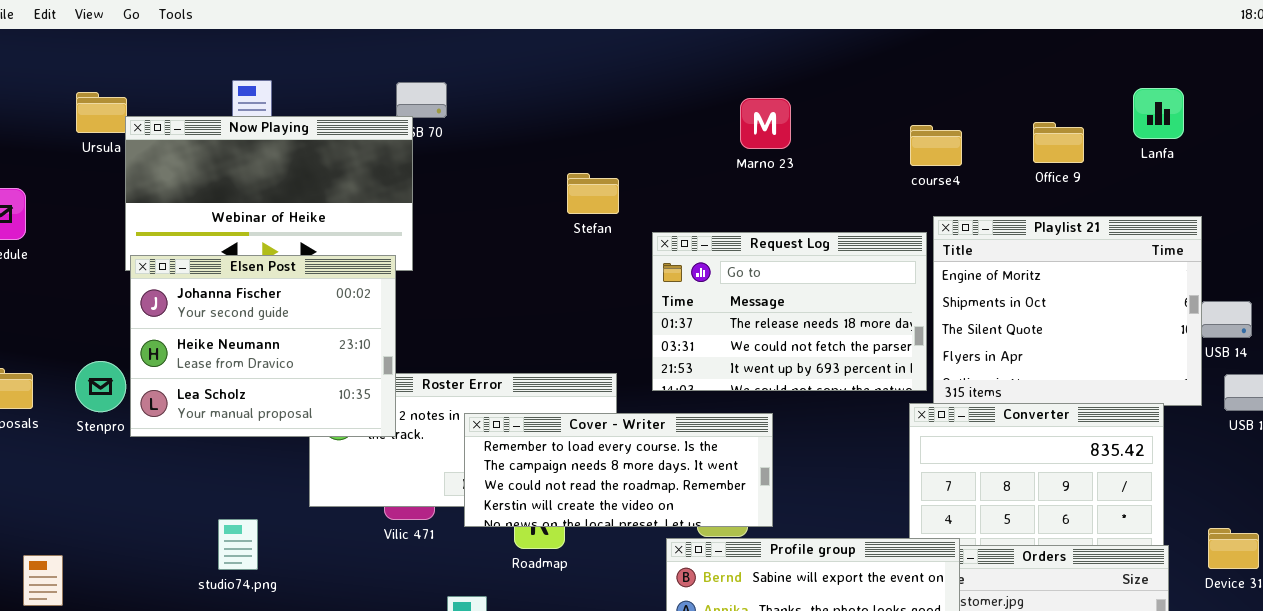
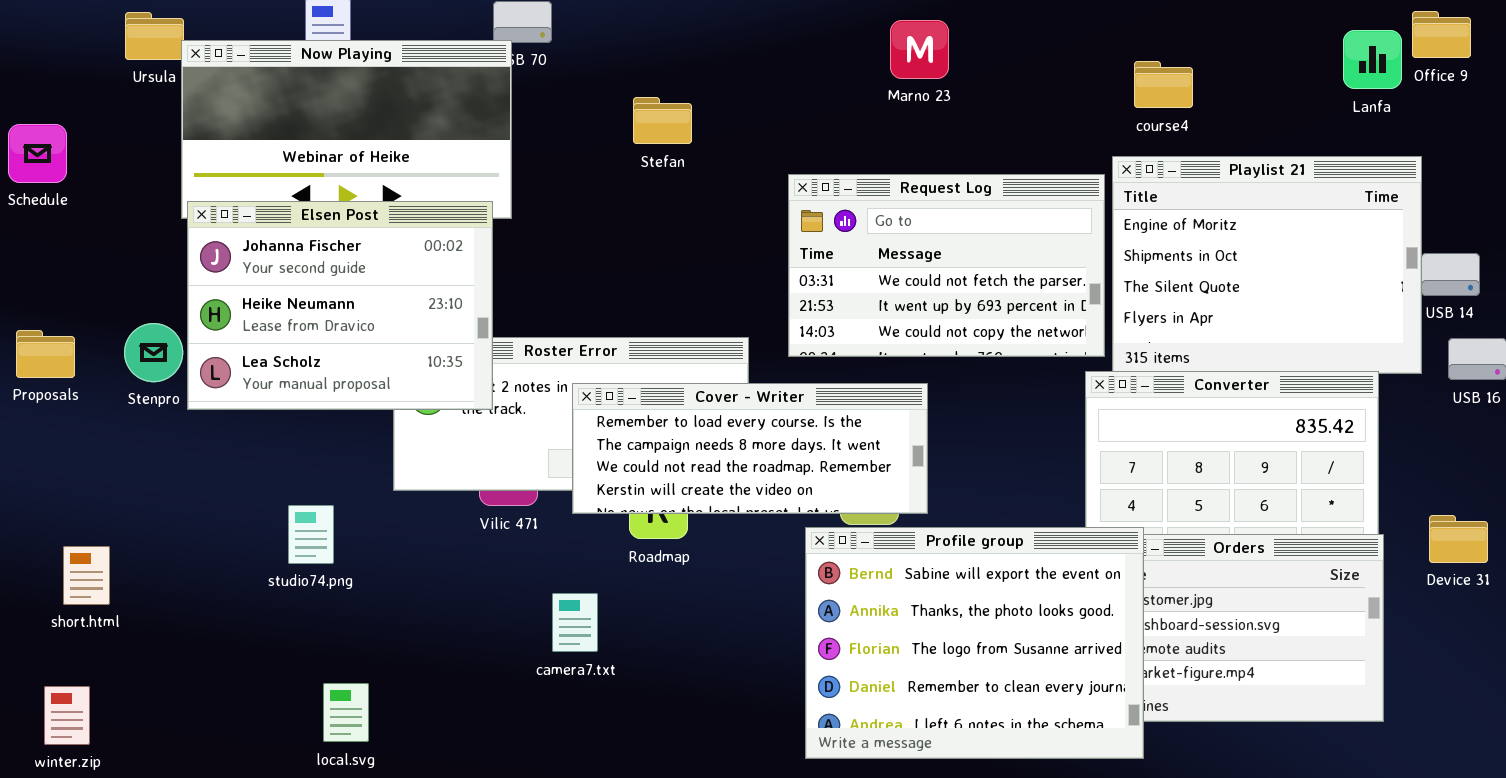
Lanfa: [1133,88,1184,139] -> [1343,30,1402,89], moved
Office 9: [1033,122,1084,163] -> [1412,11,1471,58], moved
course4: [910,125,962,166] -> [1134,61,1193,108], moved
Stefan: [567,173,619,214] -> [633,97,692,144], moved
Request Log: [652,232,927,391] -> [788,174,1105,357], scrolled down 1 row

